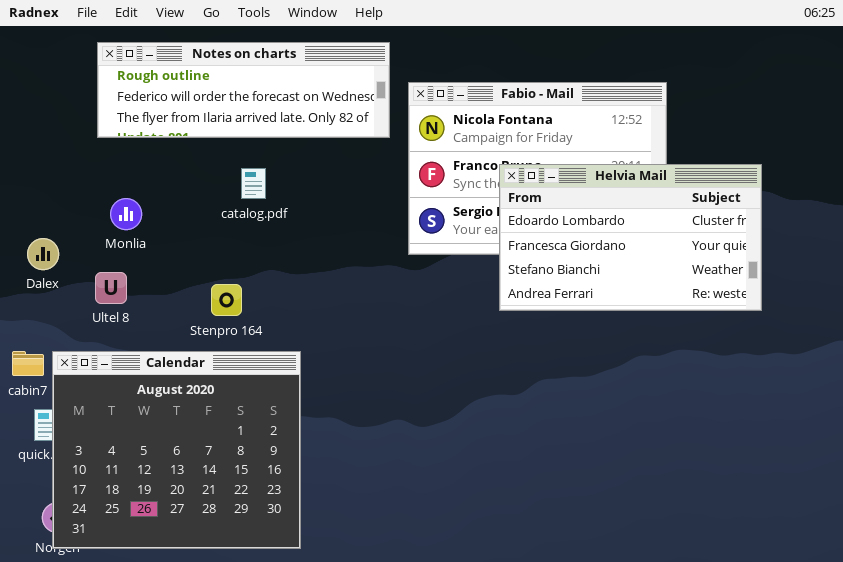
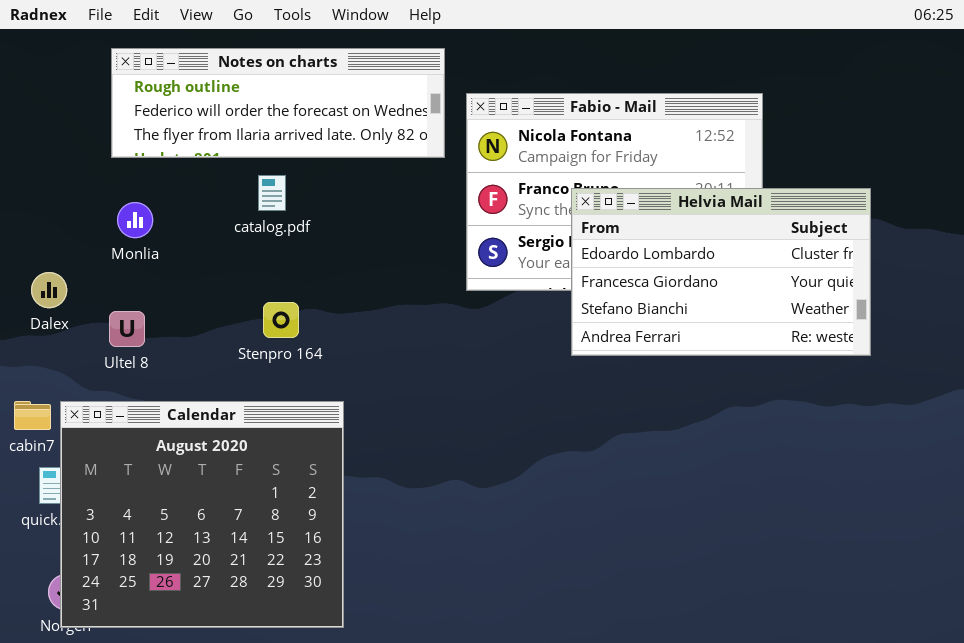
catalog.pdf: [241,168,266,199] -> [258,175,286,211], moved
Monlia: [110,198,142,230] -> [117,202,153,238], moved
Stenpro 164: [211,284,242,316] -> [263,302,299,338], moved

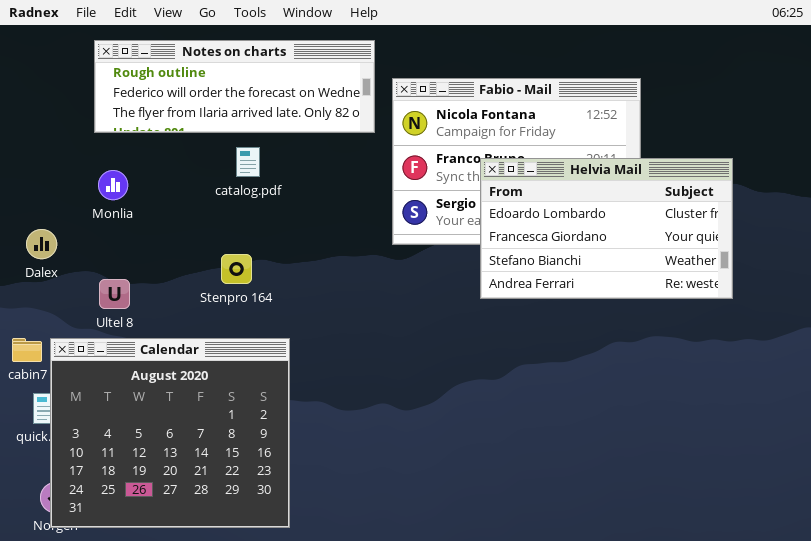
catalog.pdf: [258,175,286,211] -> [236,147,260,177], moved
Ultel 8: [109,311,145,347] -> [99,279,130,309], moved

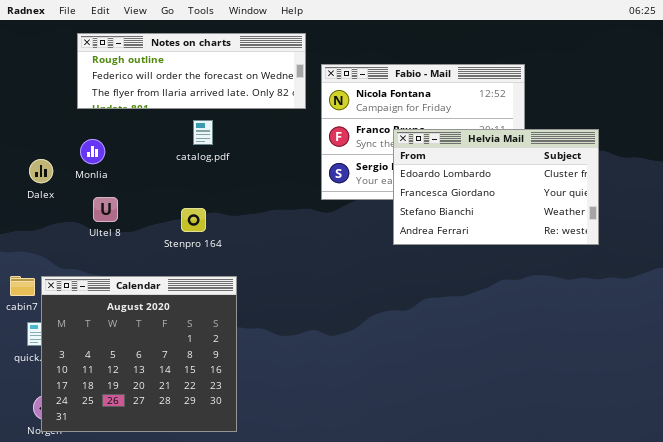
Dalex: [26,229,57,259] -> [29,159,53,183], moved
Ultel 8: [99,279,130,309] -> [93,197,118,222], moved

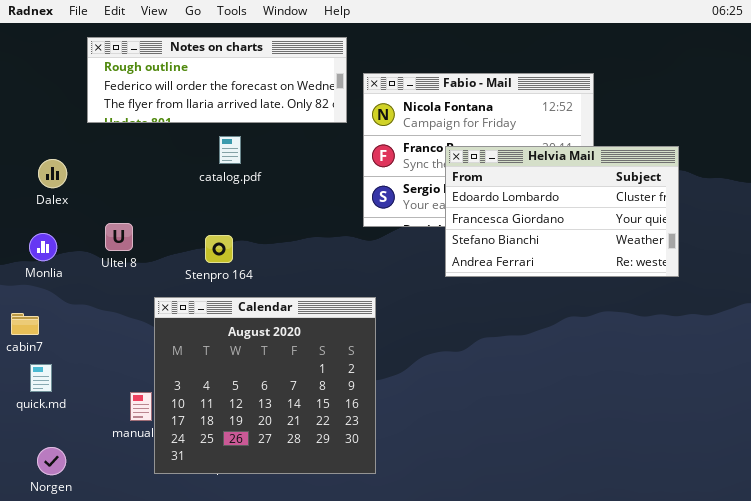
Monlia: [80,139,105,164] -> [29,233,57,261], moved
Dalex: [29,159,53,183] -> [38,159,67,188], moved
Calendar: [41,276,237,432] -> [154,297,376,474], moved

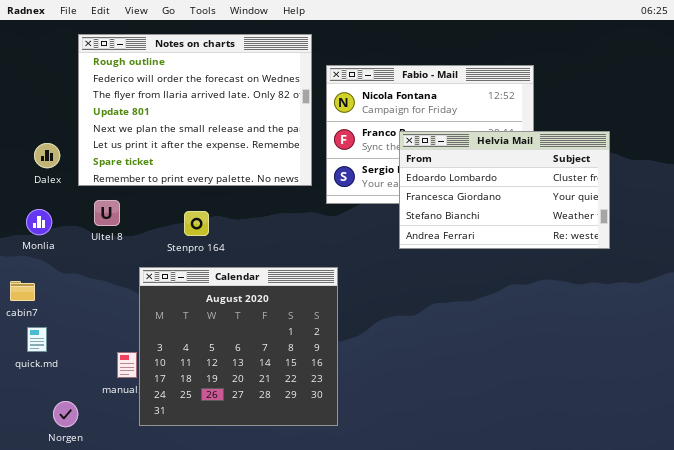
Notes on charts: [87,37,347,123] -> [78,34,312,186], resized
Norgen: [37,447,66,475] -> [53,401,78,427], moved

